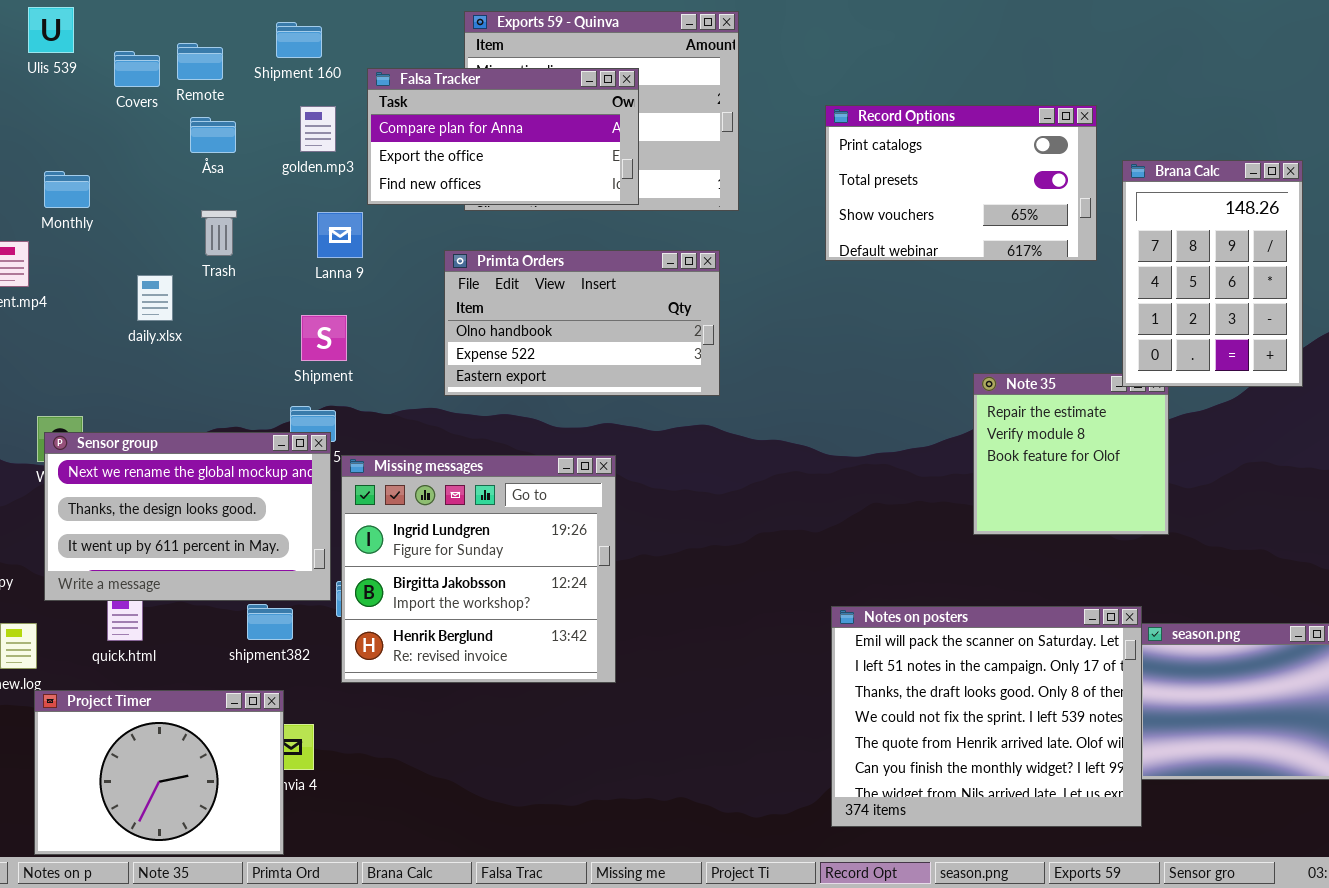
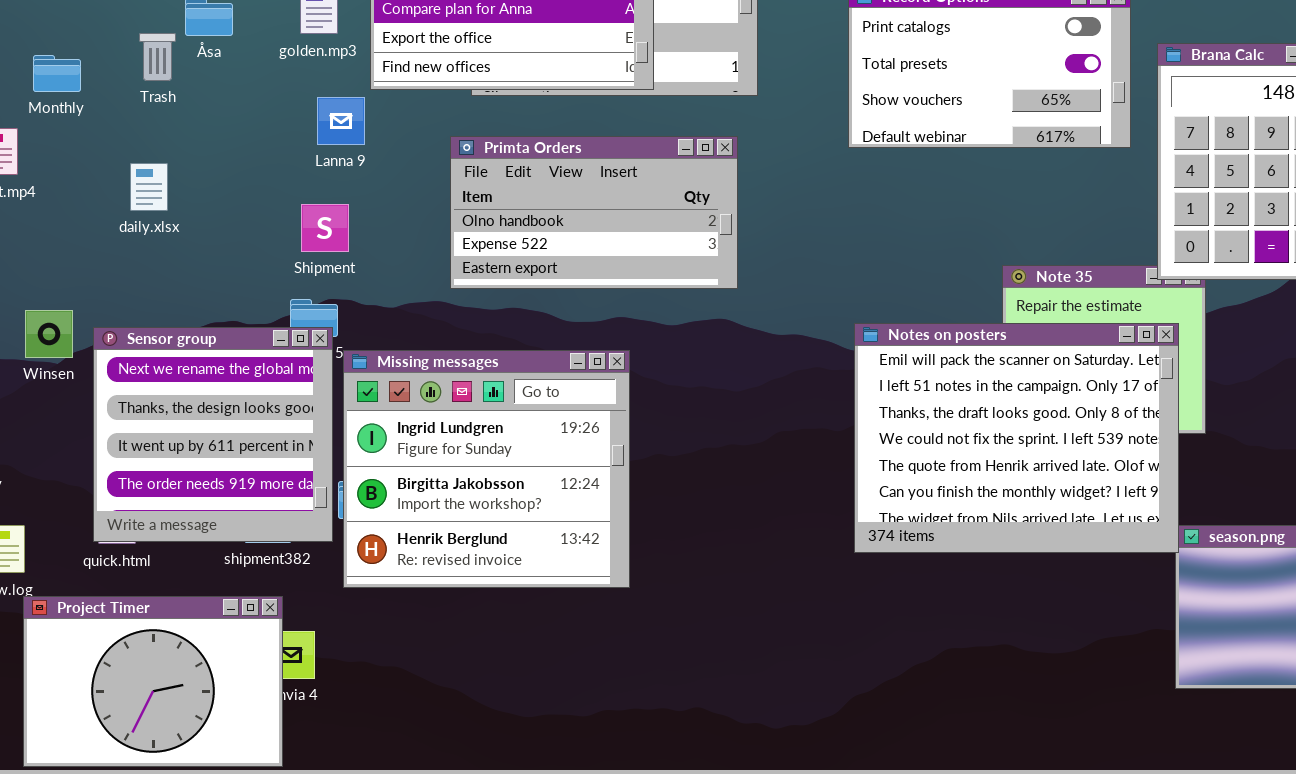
Trash: [201,210,237,256] -> [139,33,176,81], moved
Sensor group: [44,432,331,601] -> [93,327,333,542], resized
Notes on posters: [831,606,1142,827] -> [854,323,1179,553], moved

